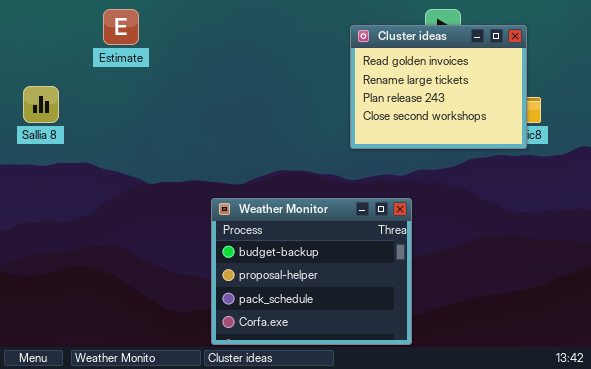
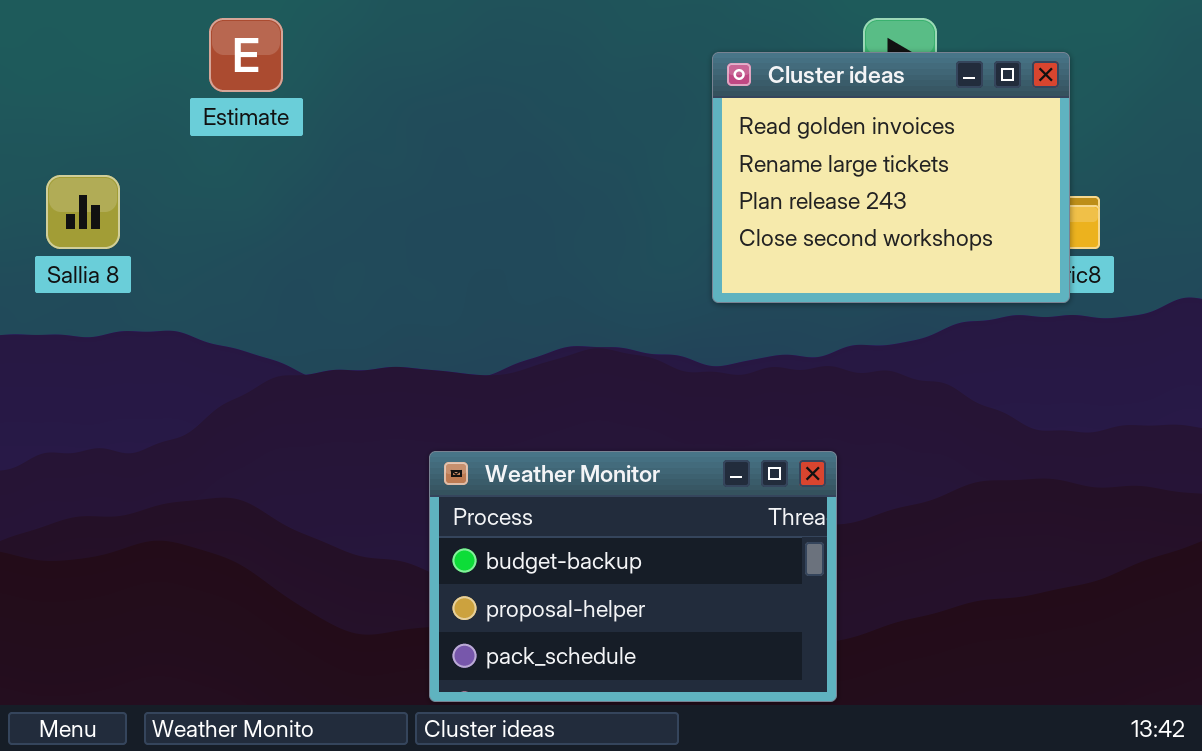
Weather Monitor: [211,198,412,345] -> [429,451,837,702], resized

